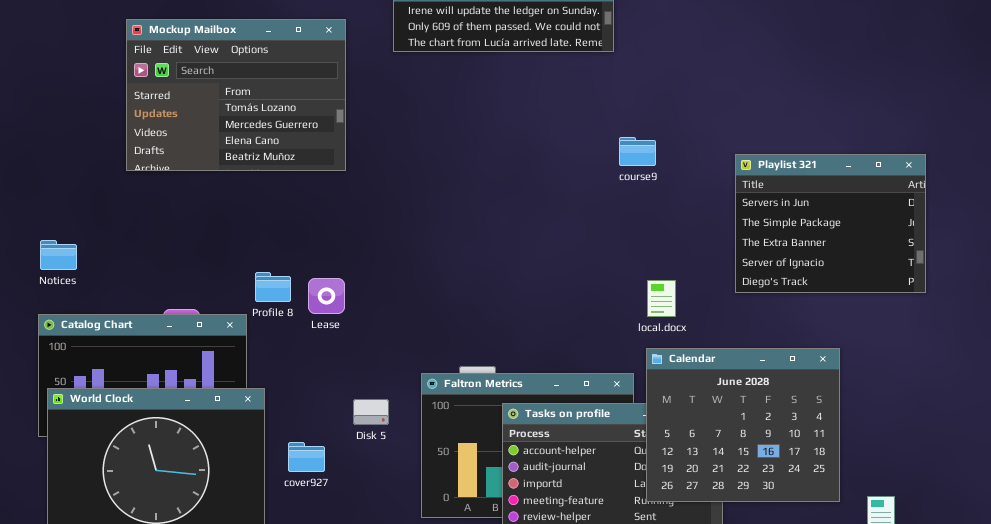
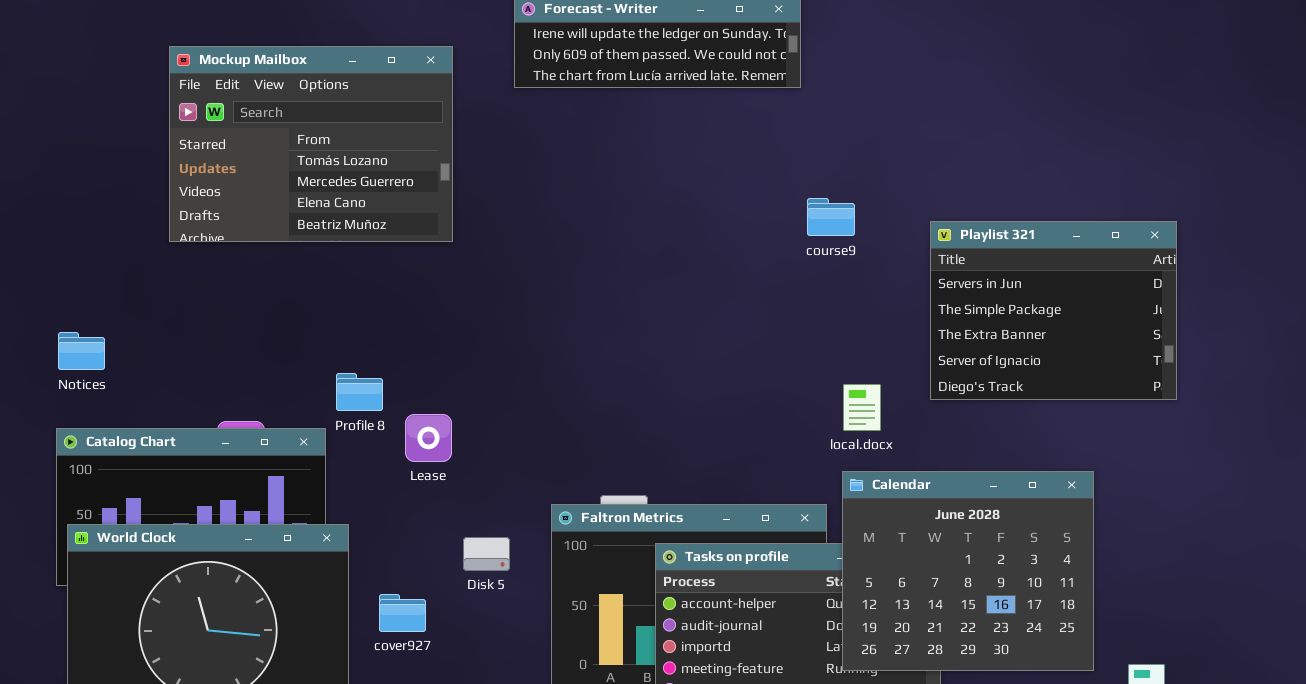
Playlist 321: [735,154,926,293] -> [930,221,1177,400], moved
Lease: [308,278,345,314] -> [405,414,452,462], moved

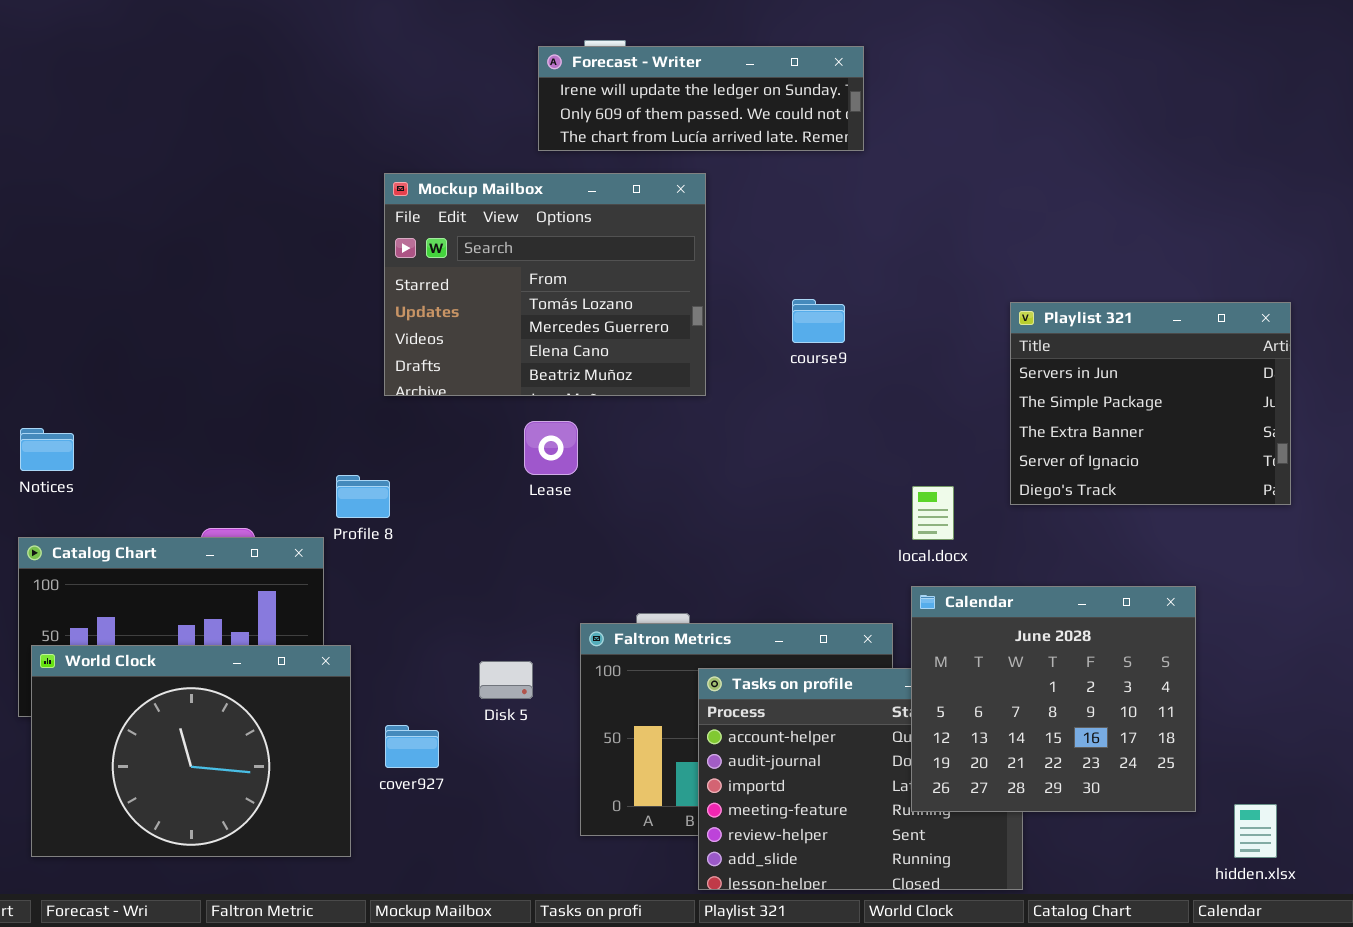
Mockup Mailbox: [169,46,453,242] -> [384,173,706,396], moved
course9: [807,198,855,236] -> [792,299,845,343], moved
Lease: [405,414,452,462] -> [524,421,578,475], moved

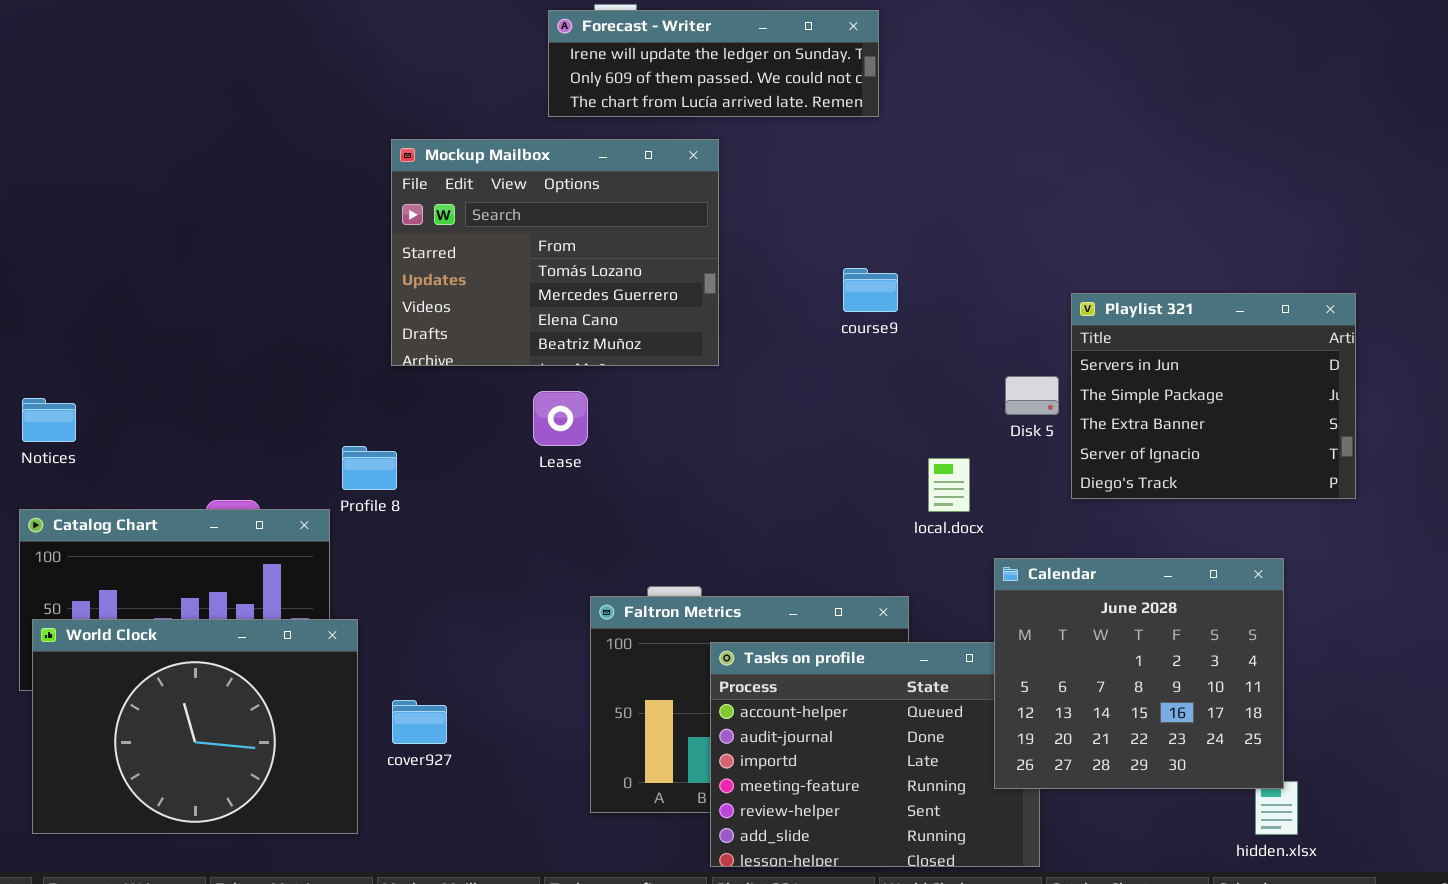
course9: [792,299,845,343] -> [843,268,898,312], moved
Playlist 321: [1010,302,1291,505] -> [1071,293,1356,499], moved
Calendar: [911,586,1196,812] -> [994,558,1284,789], moved
Disk 5: [479,661,533,699] -> [1005,376,1059,415], moved

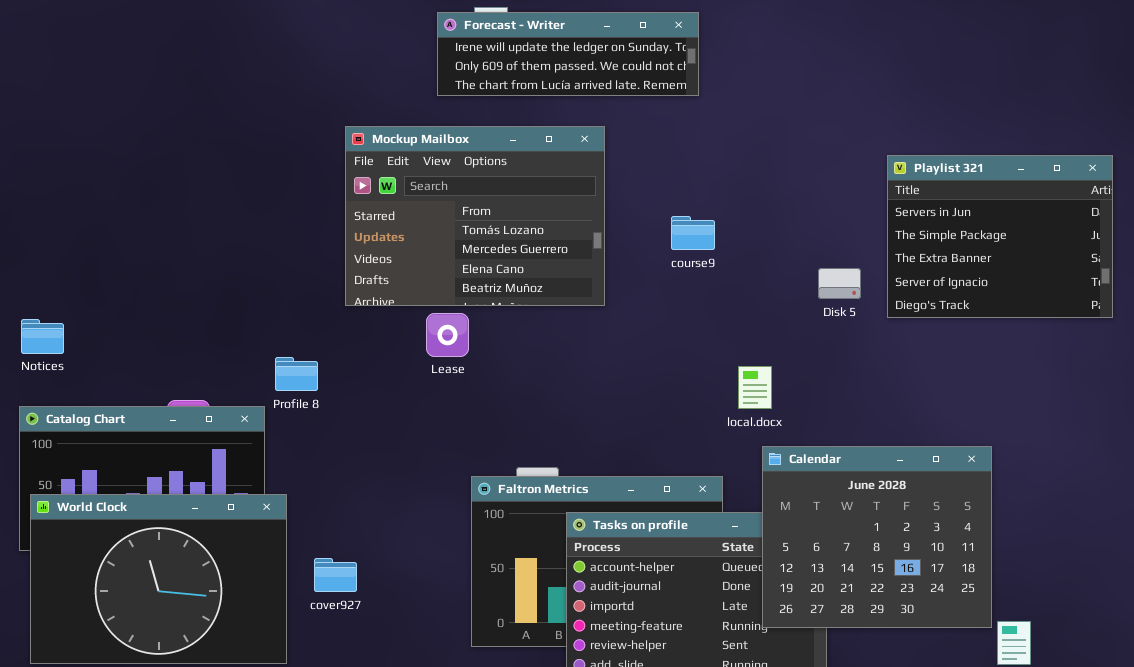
Mockup Mailbox: [391,139,719,366] -> [345,126,605,306], moved
Playlist 321: [1071,293,1356,499] -> [887,155,1113,318], moved
Disk 5: [1005,376,1059,415] -> [818,268,861,299], moved
Calendar: [994,558,1284,789] -> [762,446,992,628], moved

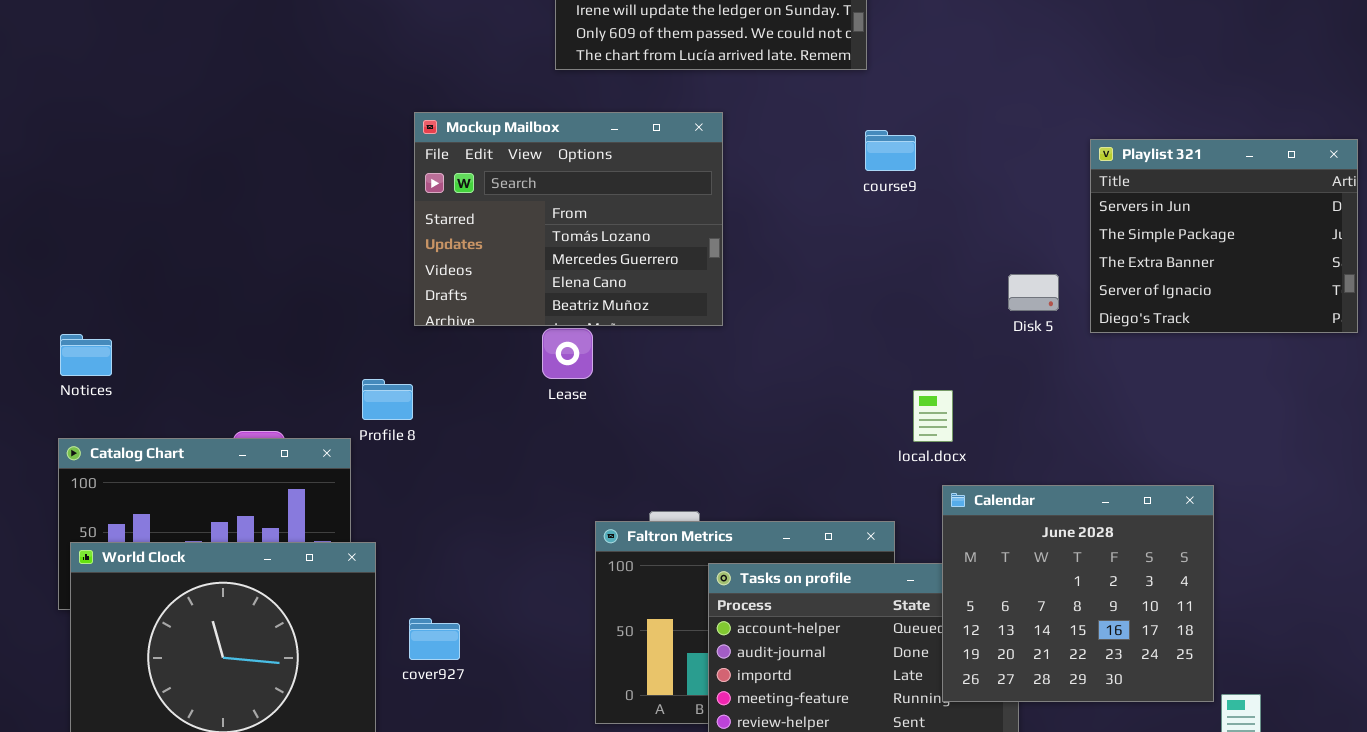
Mockup Mailbox: [345,126,605,306] -> [414,112,723,326], moved
course9: [671,216,715,250] -> [865,130,916,171], moved

